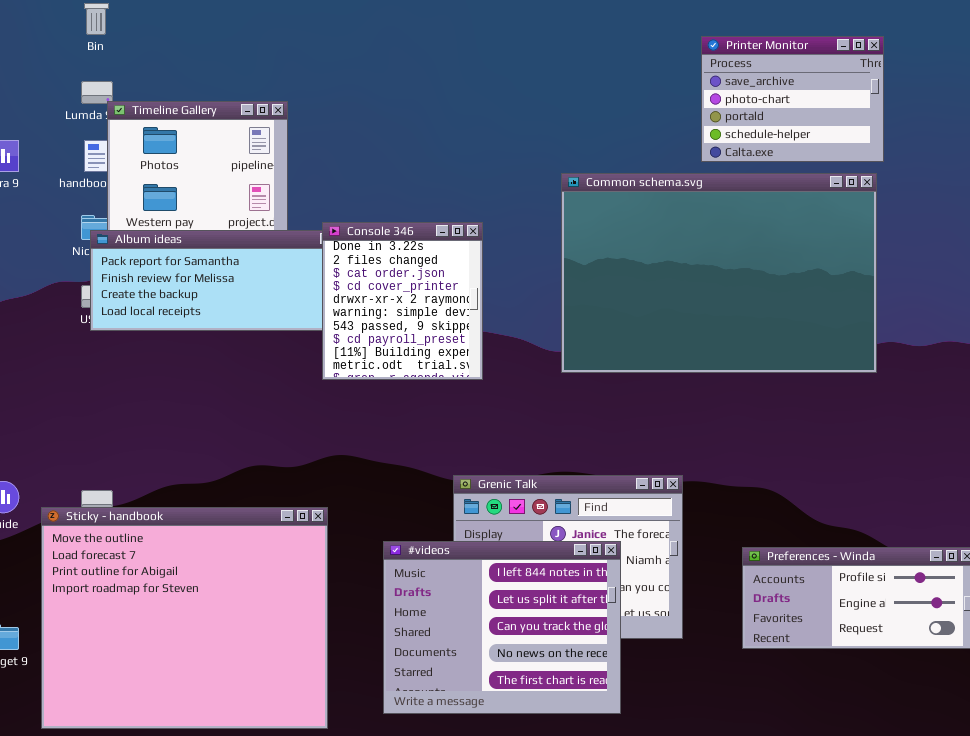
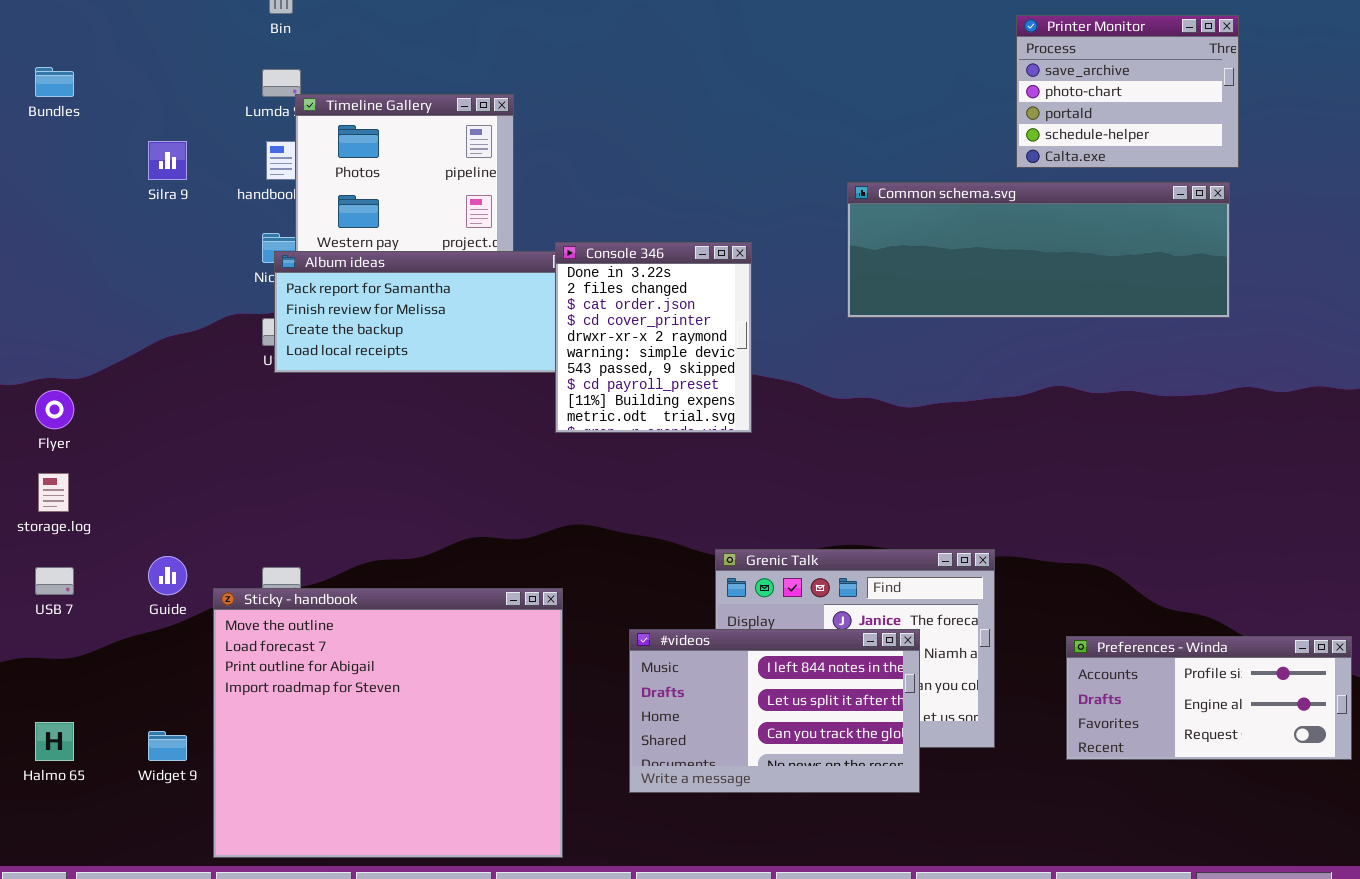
Common schema.svg: [561,173,877,373] -> [847,182,1230,318], resized
#videos: [383,541,621,714] -> [629,629,920,793], resized

